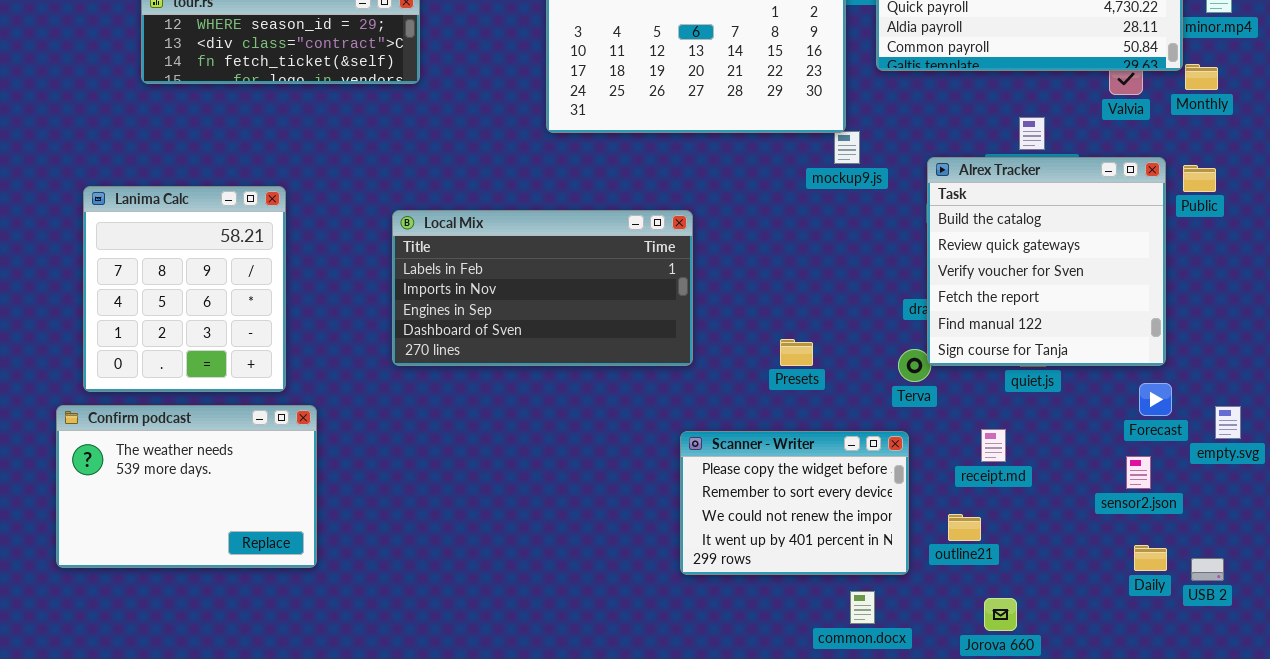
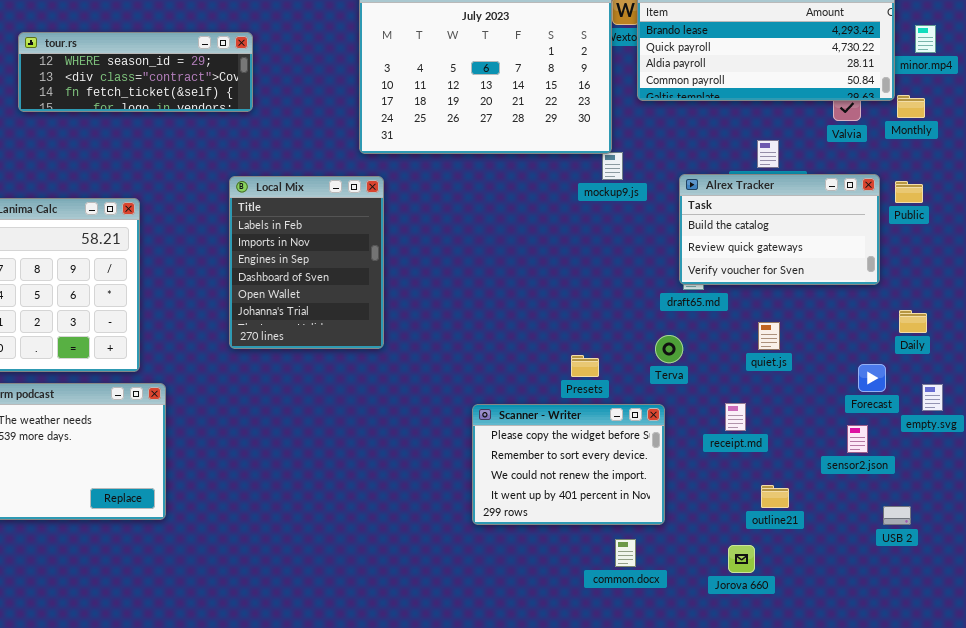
Alrex Tracker: [927,157,1166,366] -> [679,174,880,285], resized
Local Mix: [392,210,693,366] -> [229,176,384,349], resized
Presets: [780,339,813,366] -> [571,355,599,377], moved
outline21: [948,514,981,541] -> [761,485,789,508], moved
Daily: [1134,545,1167,571] -> [899,310,927,333], moved
USB 2: [1191,558,1224,581] -> [883,506,911,525], moved

